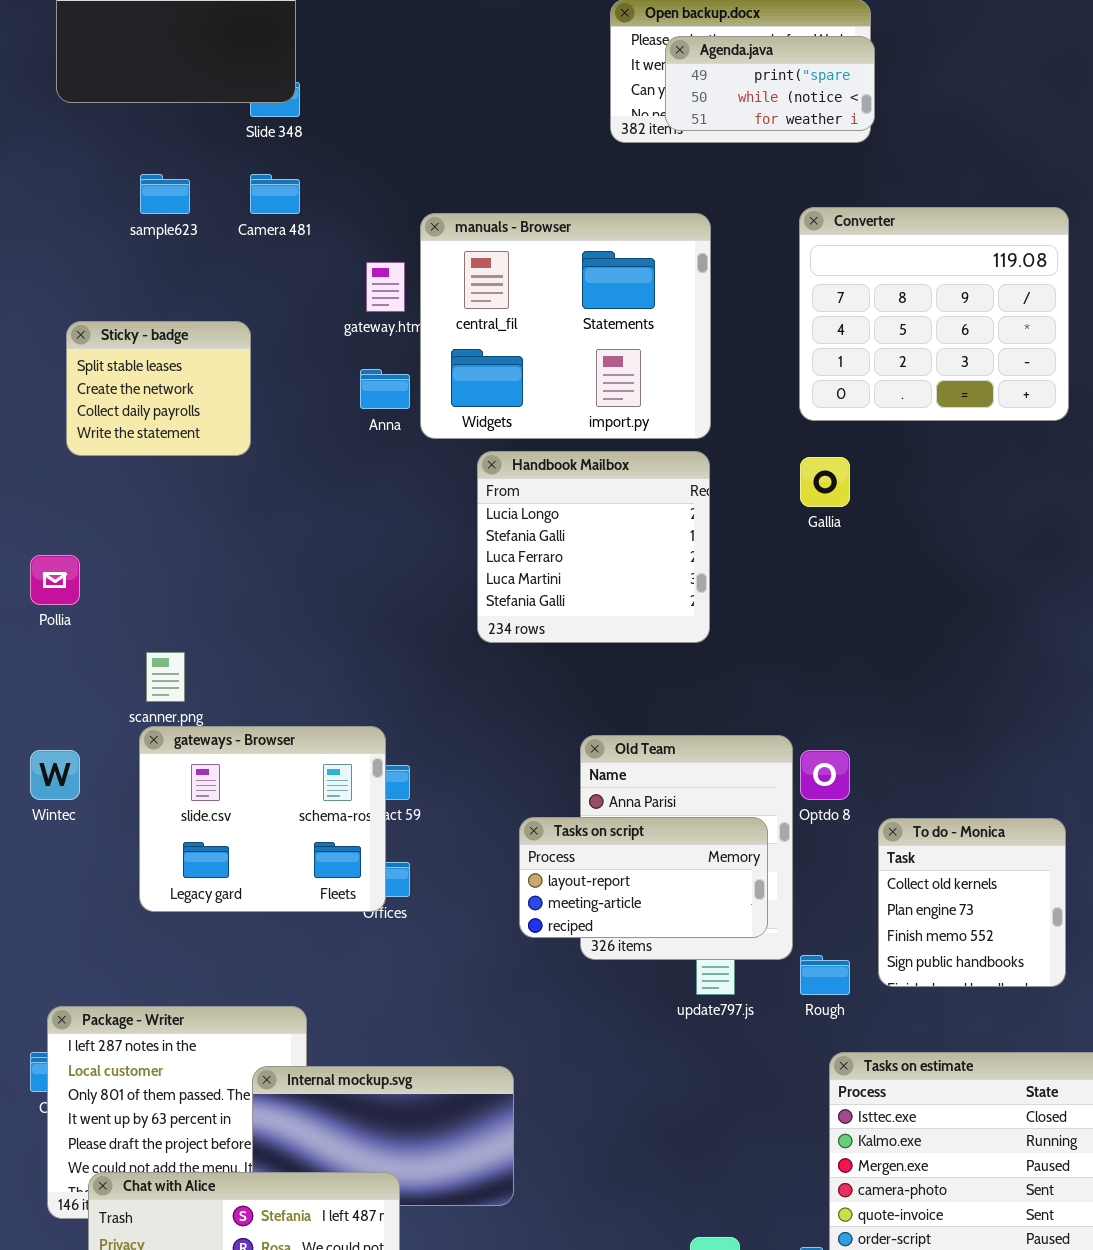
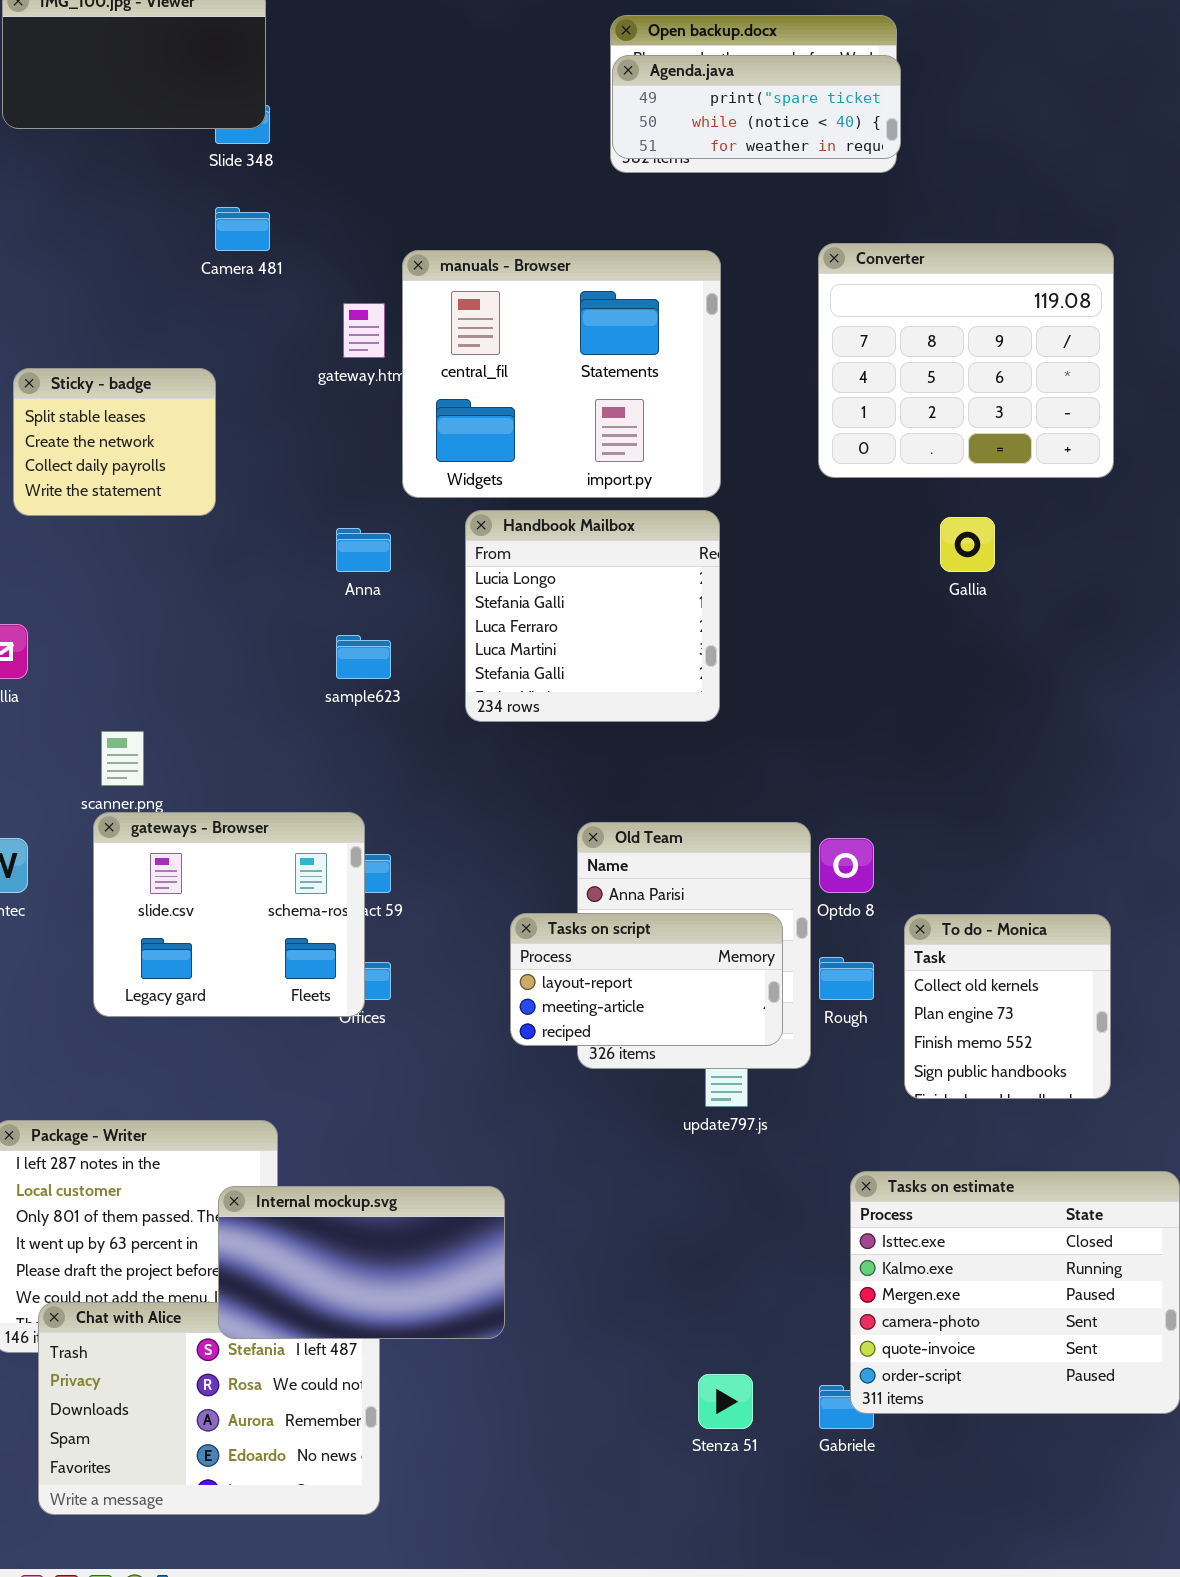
Agenda.java: [665,36,875,131] -> [612,55,901,159], resized
sample623: [140,174,190,214] -> [336,635,391,679], moved
Anna: [360,369,410,409] -> [336,528,391,572], moved
Gallia: [800,457,850,507] -> [940,517,995,572], moved
Rough: [800,955,850,995] -> [819,957,874,1000], moved
Internal mockup.svg: [252,1066,514,1206] -> [218,1186,505,1339], raised

